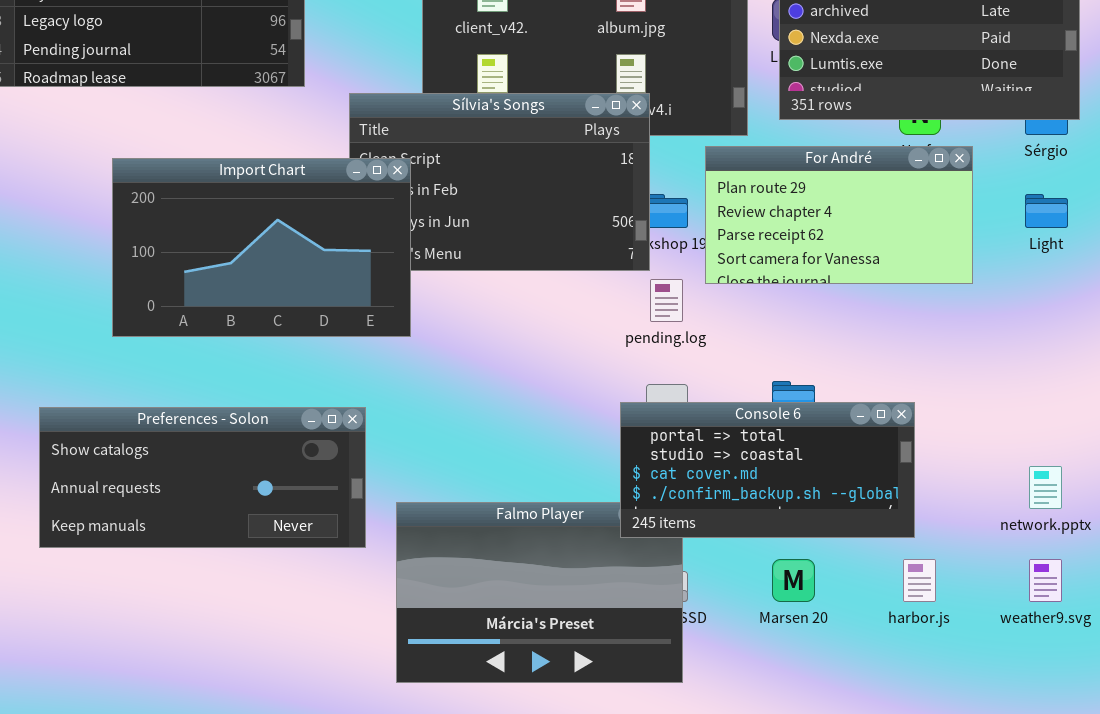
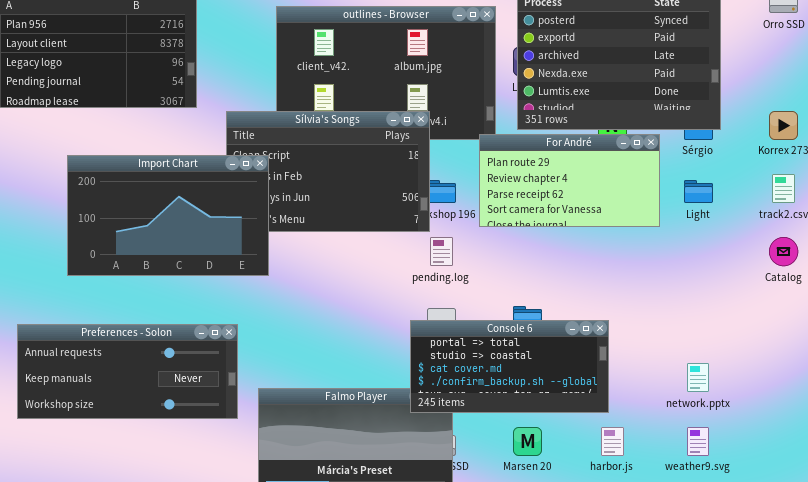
For André: [705,146,973,284] -> [479,134,660,227], moved
Preferences - Solon: [39,407,366,548] -> [17,324,238,419], scrolled down 1 row

